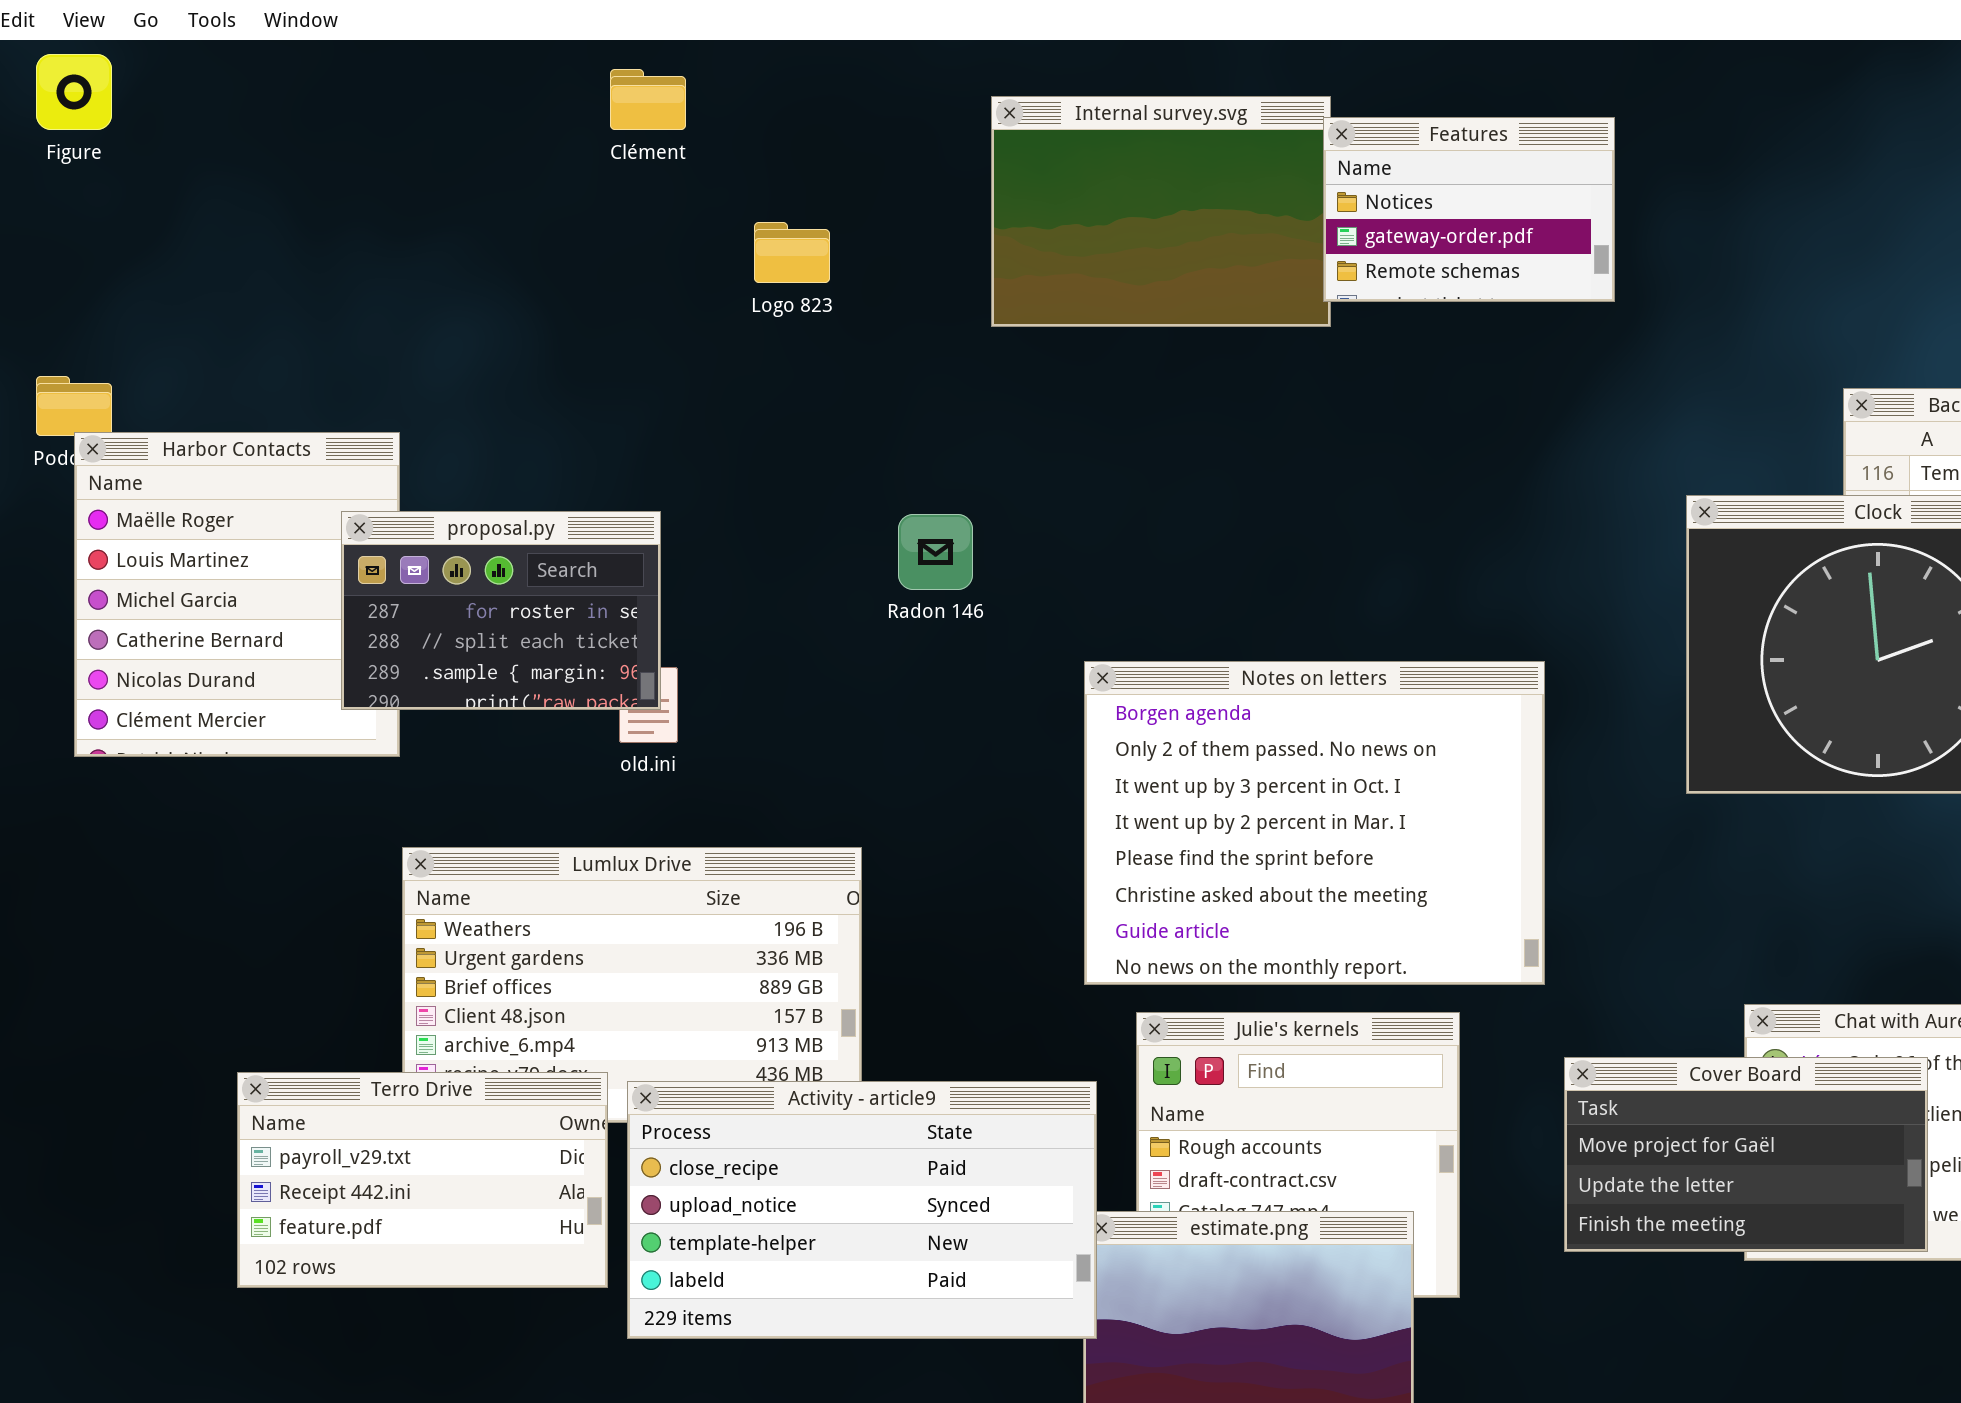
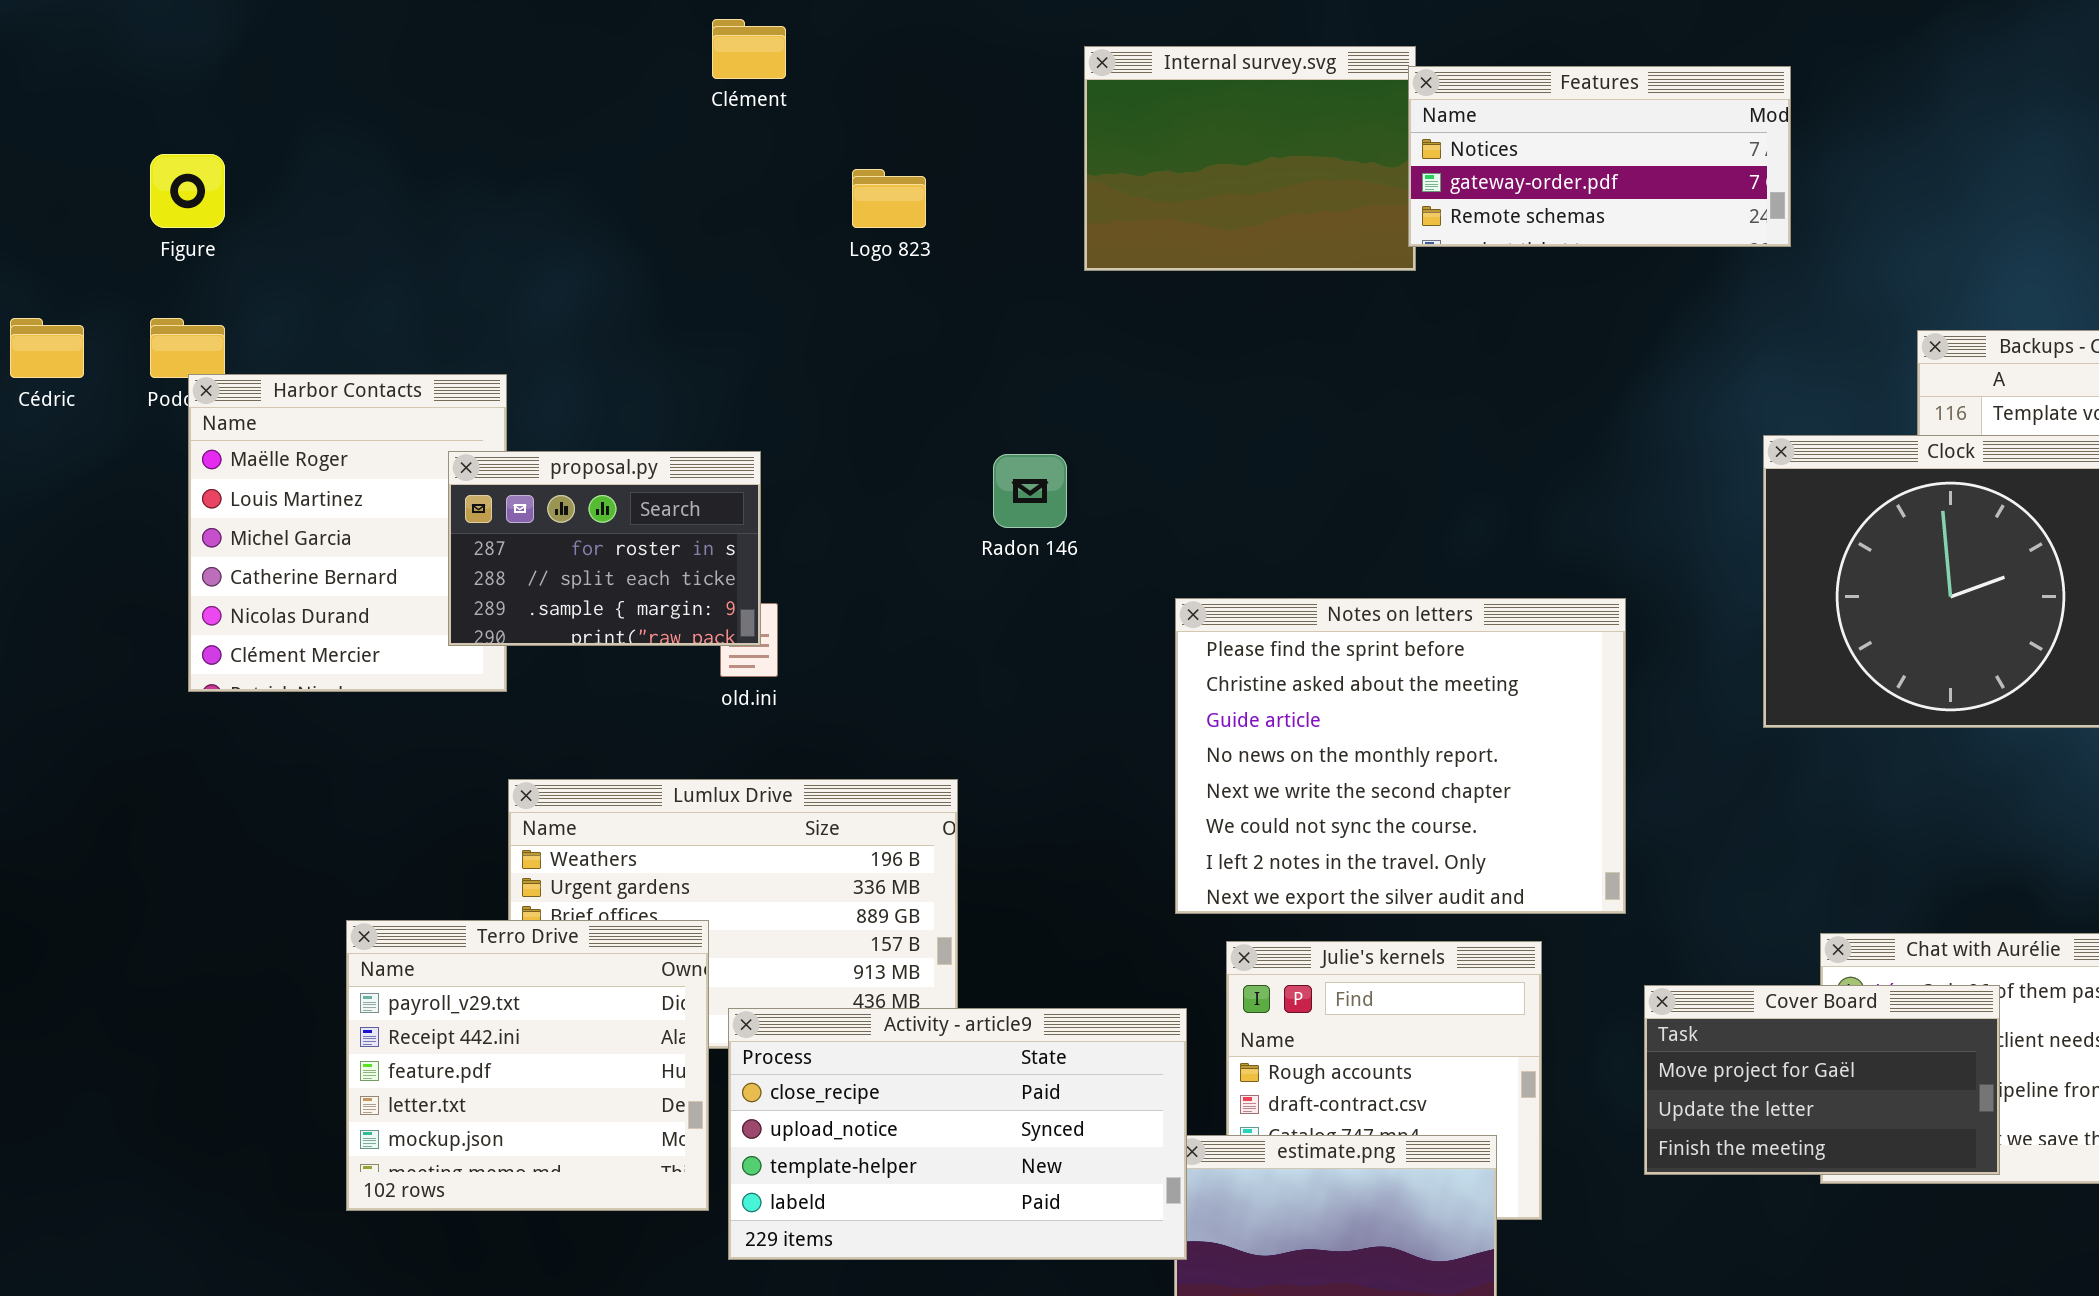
Figure: [36,54,112,130] -> [150,154,225,228], moved
Features: [1323,117,1615,302] -> [1408,66,1791,247], resized
Notes on letters: [1084,661,1545,985] -> [1175,598,1626,914], scrolled down 4 rows
Terro Drive: [237,1072,608,1288] -> [346,920,709,1211], resized

